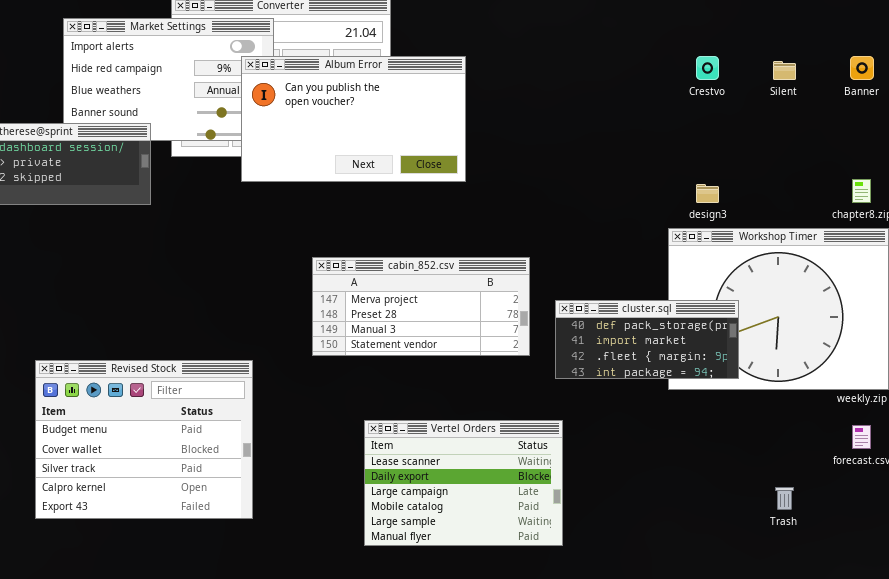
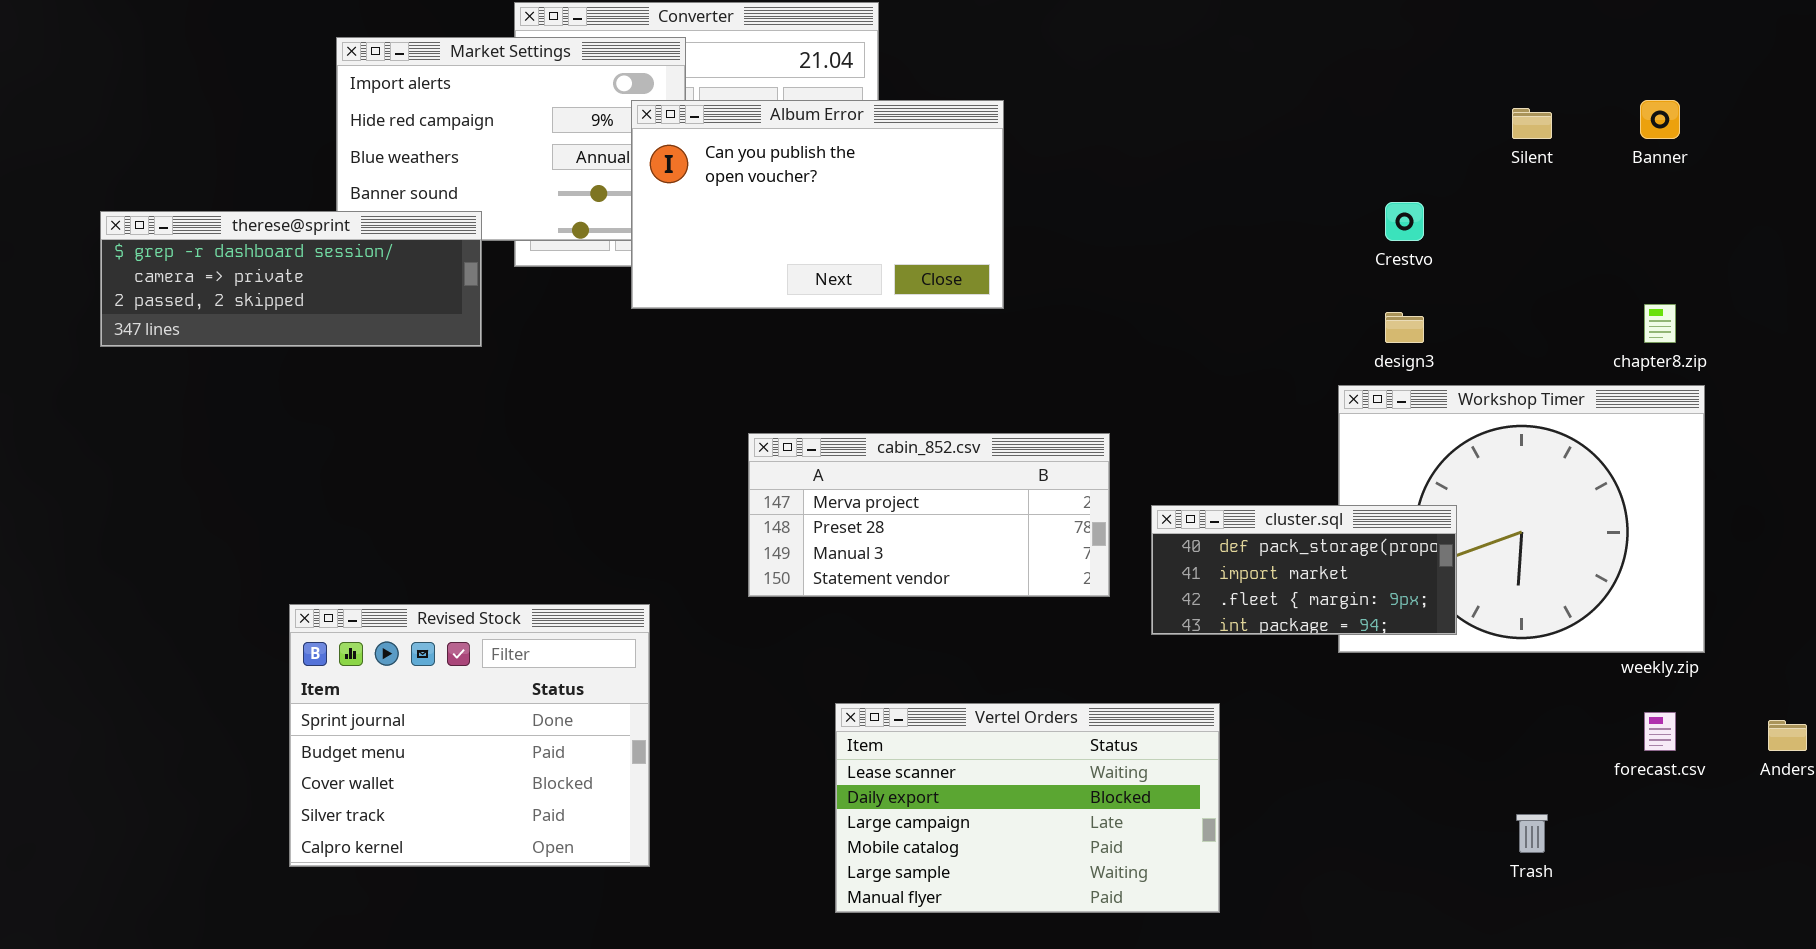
Crestvo: [696,56,719,80] -> [1385,202,1424,241], moved
Revised Stock: [35,360,253,519] -> [289,604,650,867], scrolled up 1 row
Vertel Orders: [364,420,563,546] -> [835,703,1220,913], resized

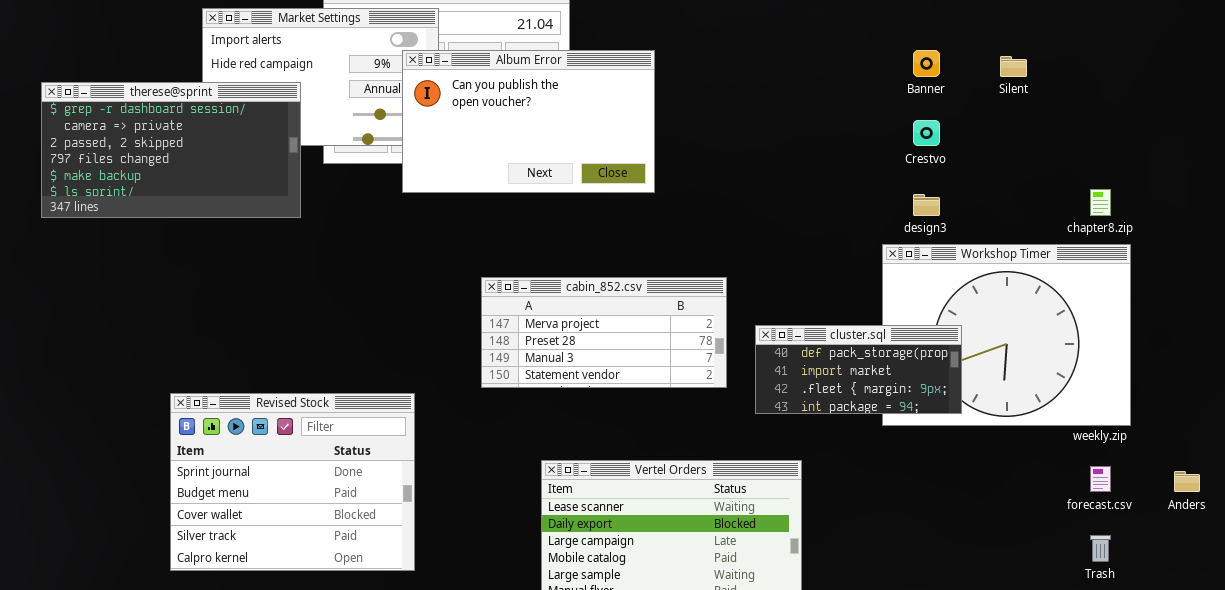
Banner: [1640,100,1680,139] -> [913,50,940,77], moved
therese@sprint: [100,211,482,347] -> [41,82,301,218], resized
Trash: [1516,814,1548,853] -> [1090,535,1111,562], moved

